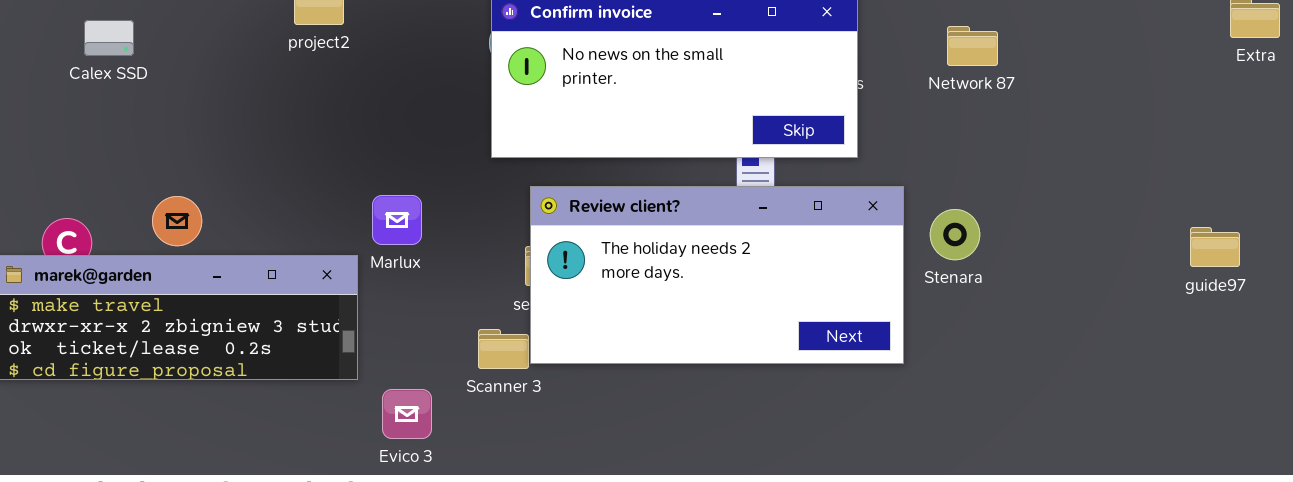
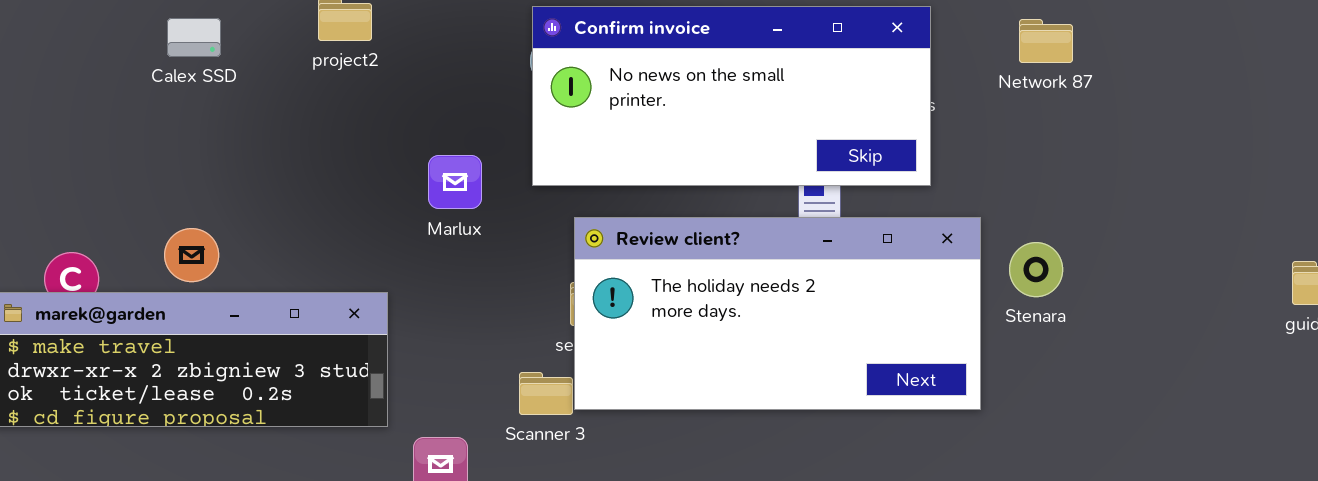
Calex SSD: [84,20,134,56] -> [167,18,221,57], moved
Network 87: [947,26,998,66] -> [1019,19,1073,63], moved
Marlux: [372,195,422,245] -> [428,155,482,209], moved

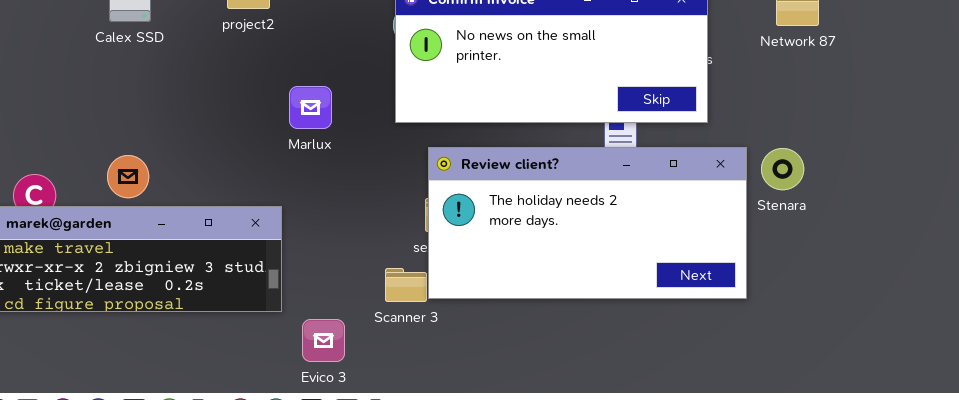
Marlux: [428,155,482,209] -> [289,86,332,129], moved
Stenara: [1009,242,1063,297] -> [761,148,804,190], moved

